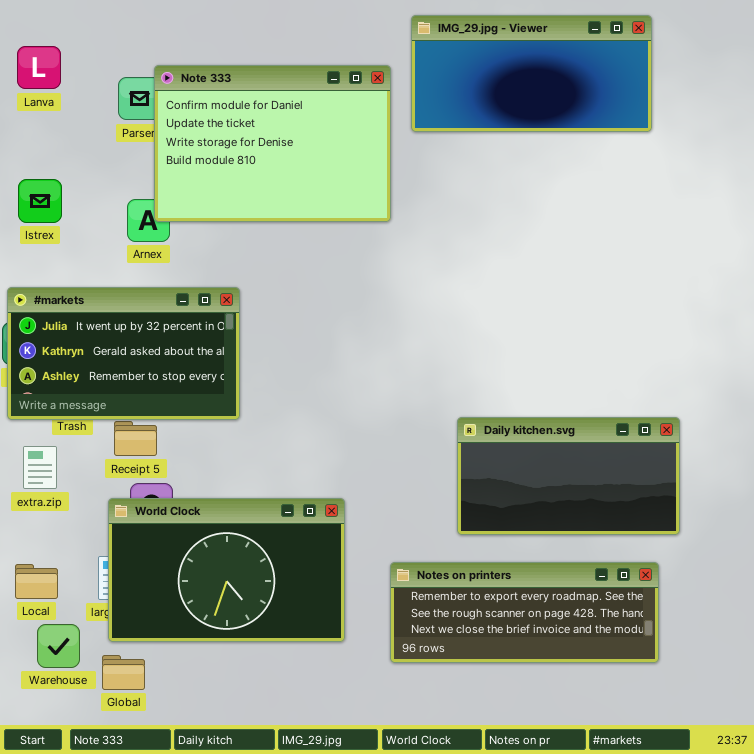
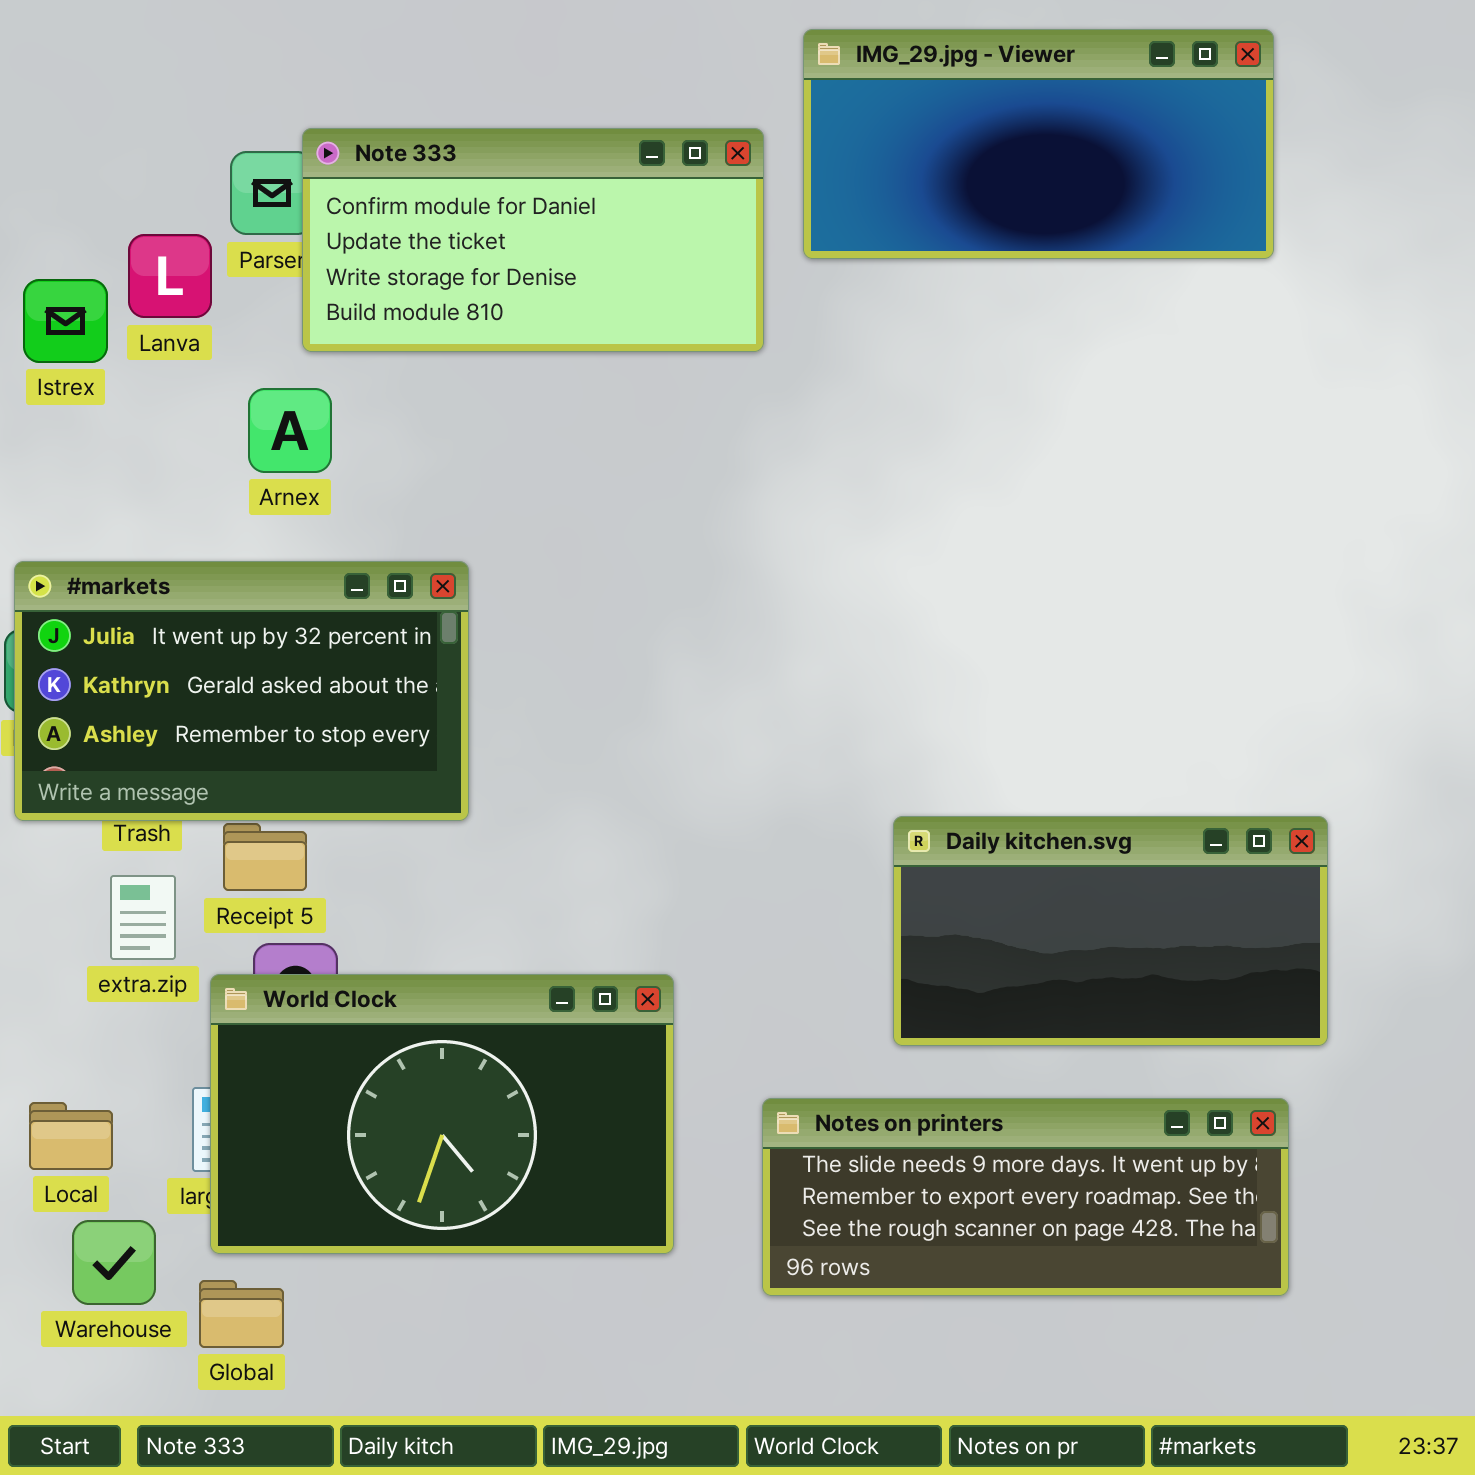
Lanva: [17,46,61,89] -> [128,234,212,318], moved
Note 333: [154,65,391,222] -> [302,128,764,352], resized
Istrex: [18,179,62,223] -> [23,279,108,363], moved
extra.zip: [23,446,57,489] -> [110,875,176,960], moved
Notes on printers: [390,562,659,663] -> [762,1098,1289,1296], scrolled up 1 row

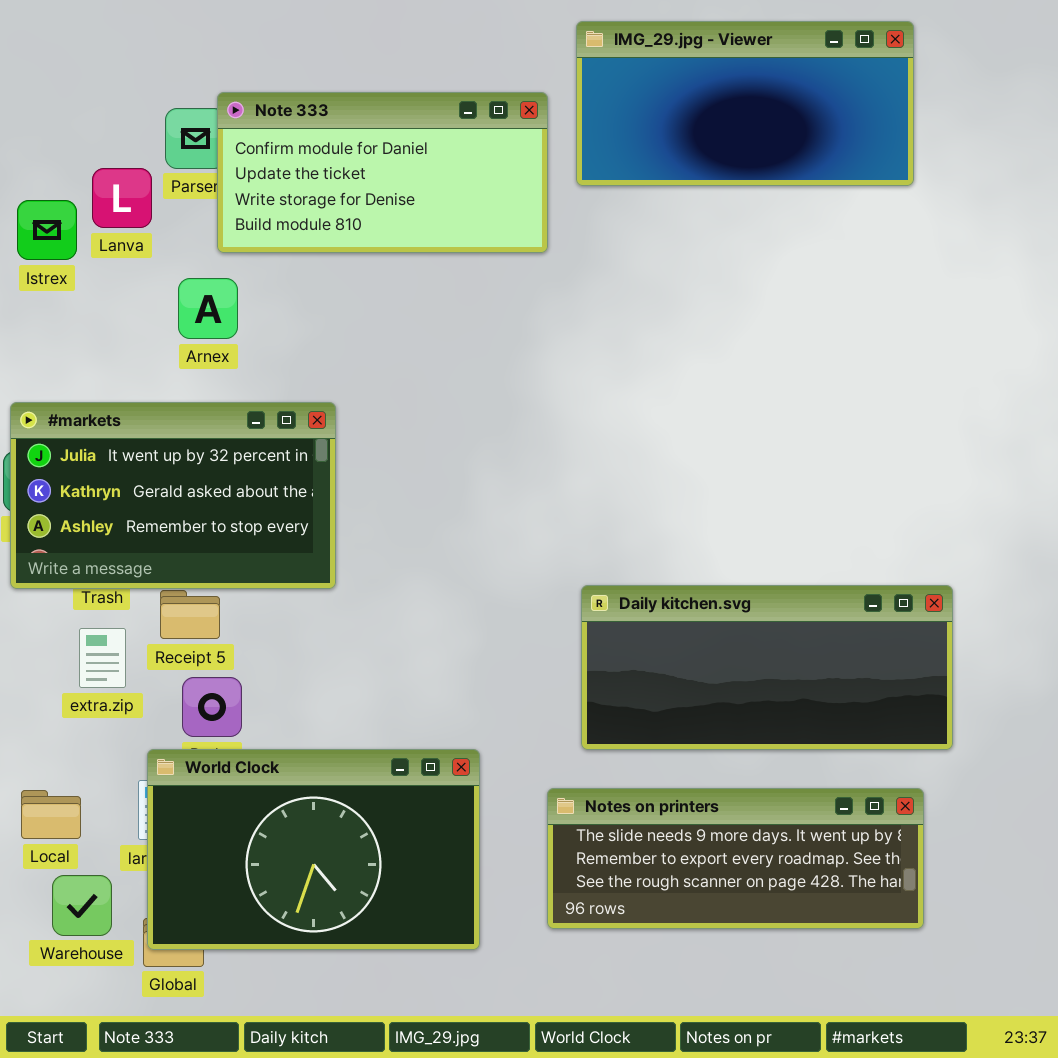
Daily kitchen.svg: [893,816,1328,1046] -> [581,585,953,750], resized
World Clock: [210,974,674,1254] -> [147,749,480,950], moved

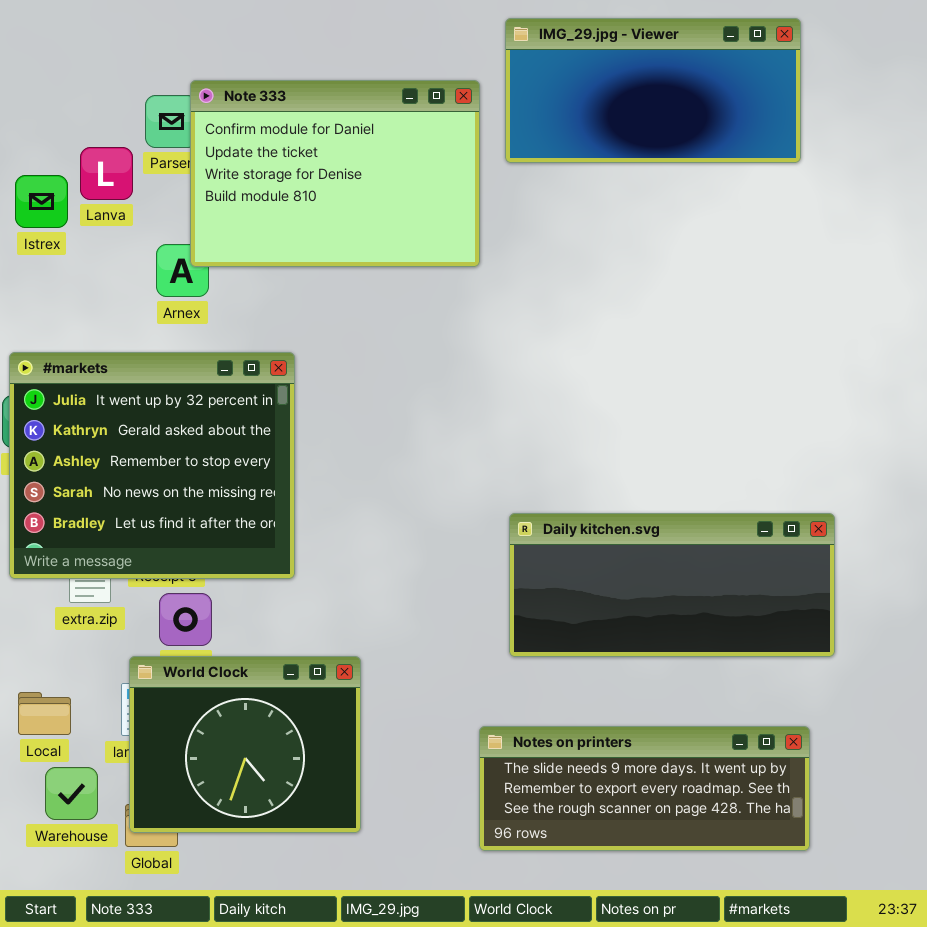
Note 333: [217,92,548,253] -> [190,80,480,267], resized
#markets: [10,402,336,589] -> [9,352,295,579], resized
World Clock: [147,749,480,950] -> [129,656,361,833], resized
Notes on printers: [547,788,924,929] -> [479,726,810,851], moved

